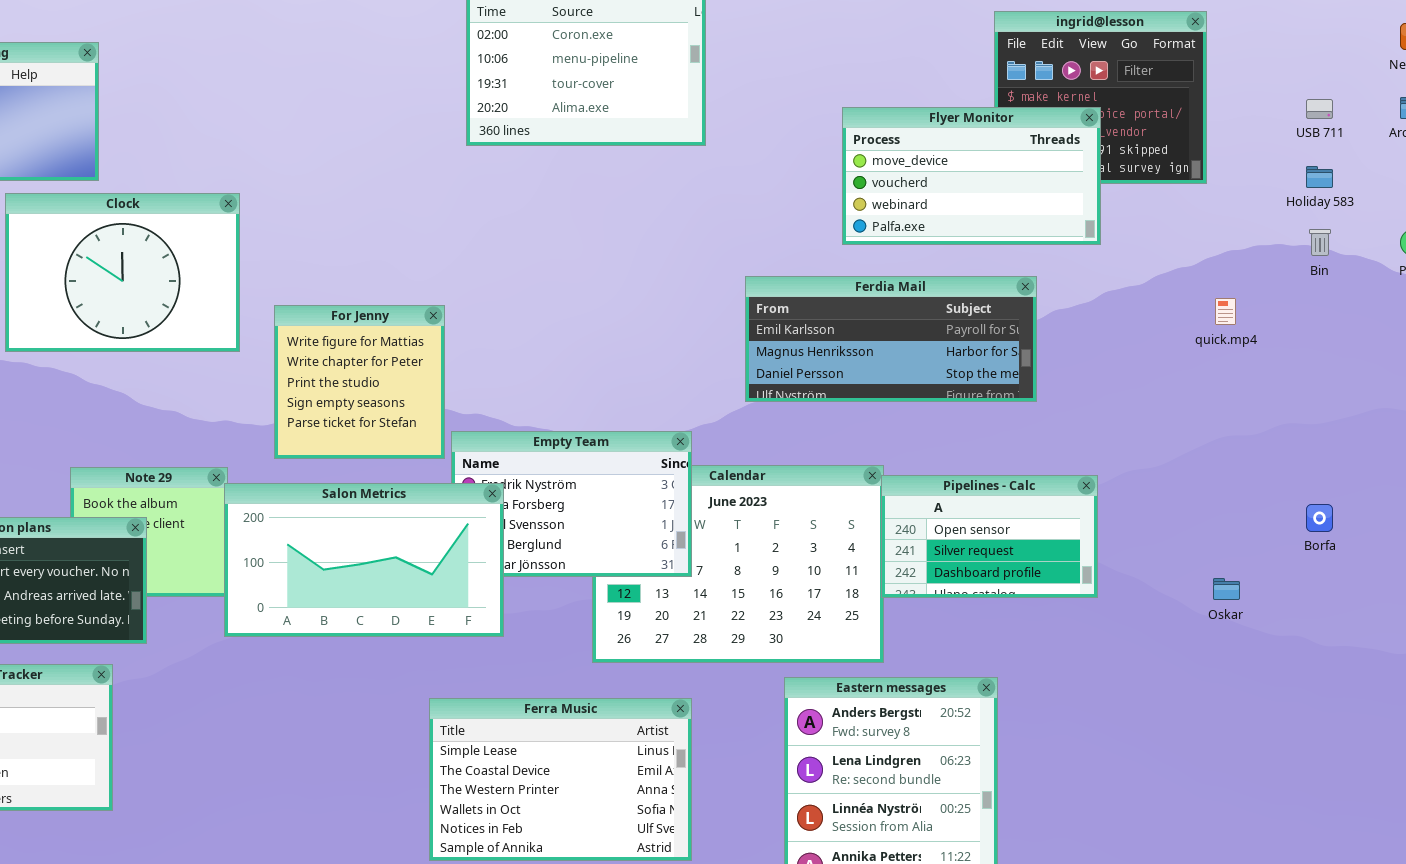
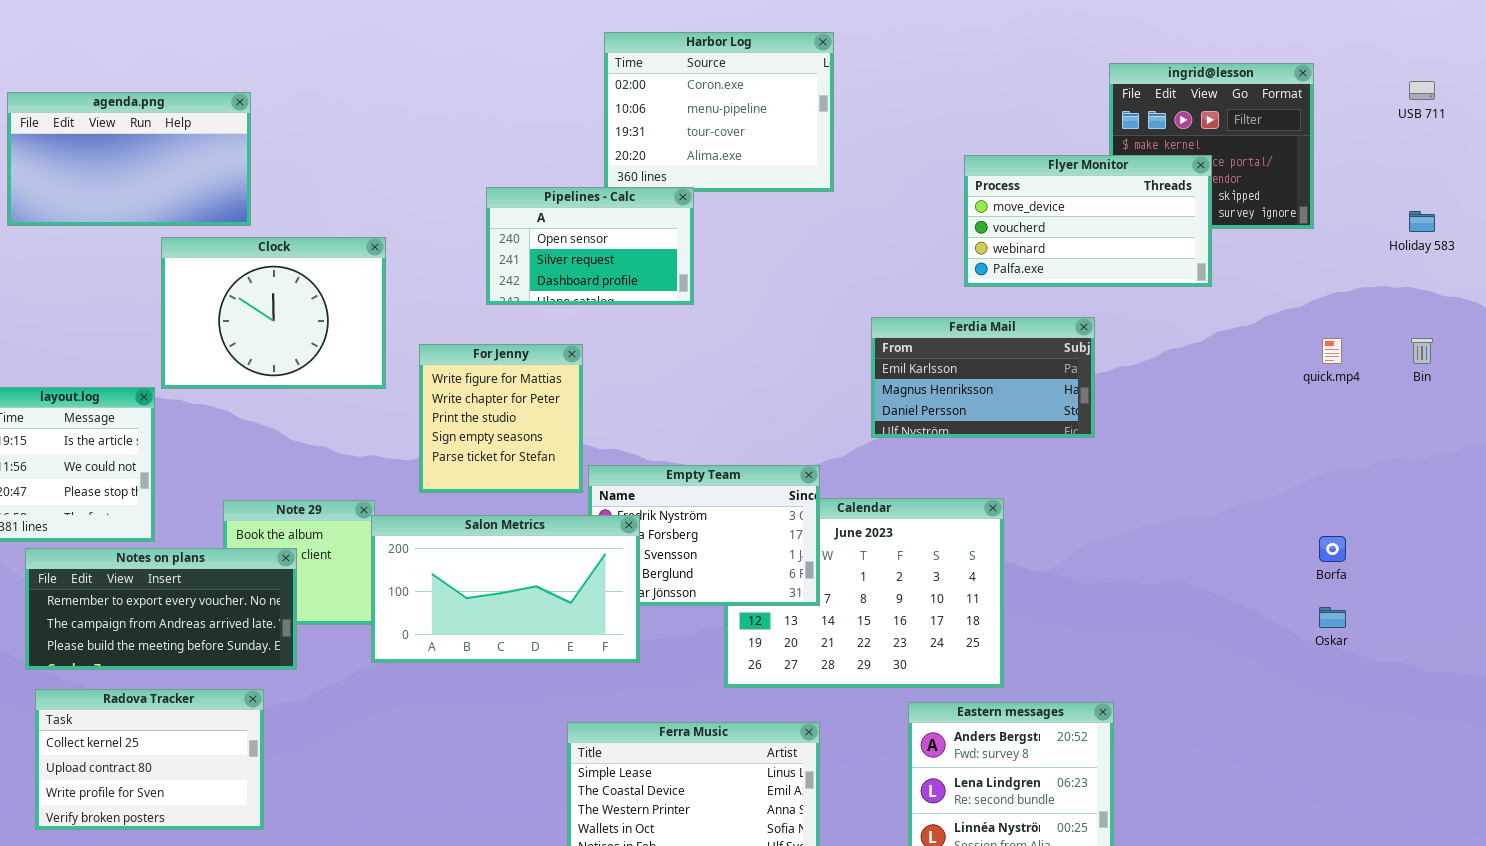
USB 711: [1306,99,1333,119] -> [1409,81,1435,100], moved
Bin: [1309,229,1331,256] -> [1411,338,1433,364], moved
Ferdia Mail: [745,276,1037,402] -> [871,317,1095,438], resized
Pipelines - Calc: [881,475,1098,598] -> [486,187,694,305], moved
Borfa: [1306,504,1333,532] -> [1319,536,1346,562], moved

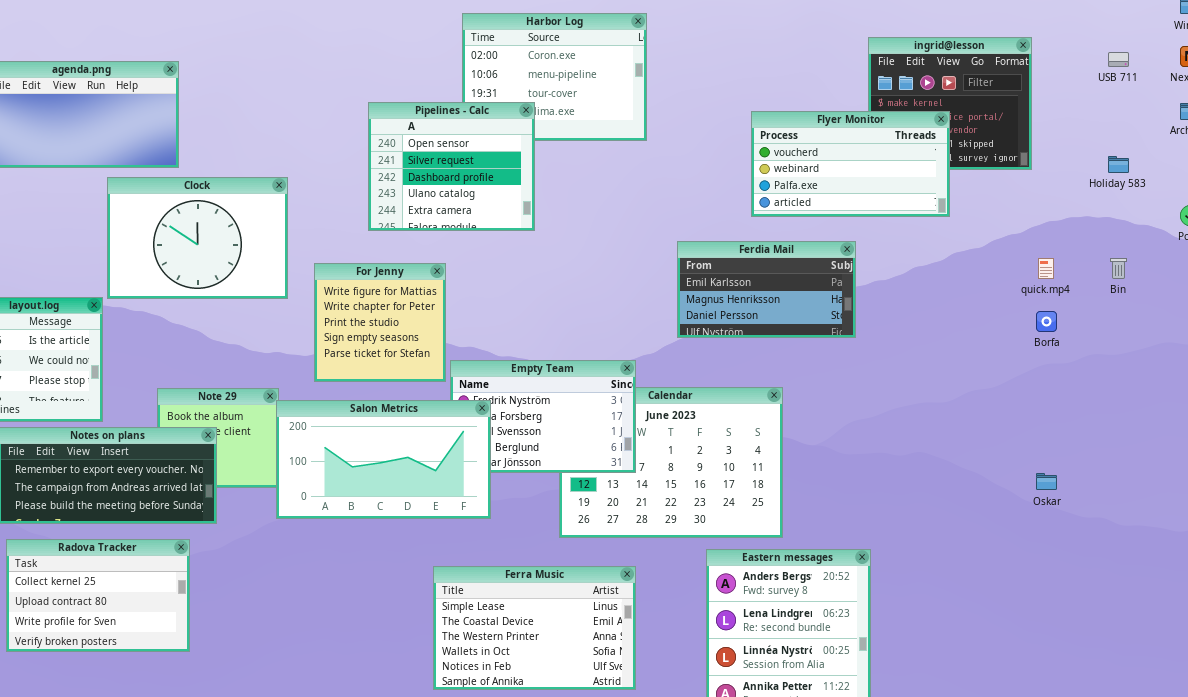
Flyer Monitor: [964,155,1212,287] -> [751,111,950,217], scrolled down 1 row
Pipelines - Calc: [486,187,694,305] -> [368,102,535,231], resized
Borfa: [1319,536,1346,562] -> [1036,311,1057,332], moved

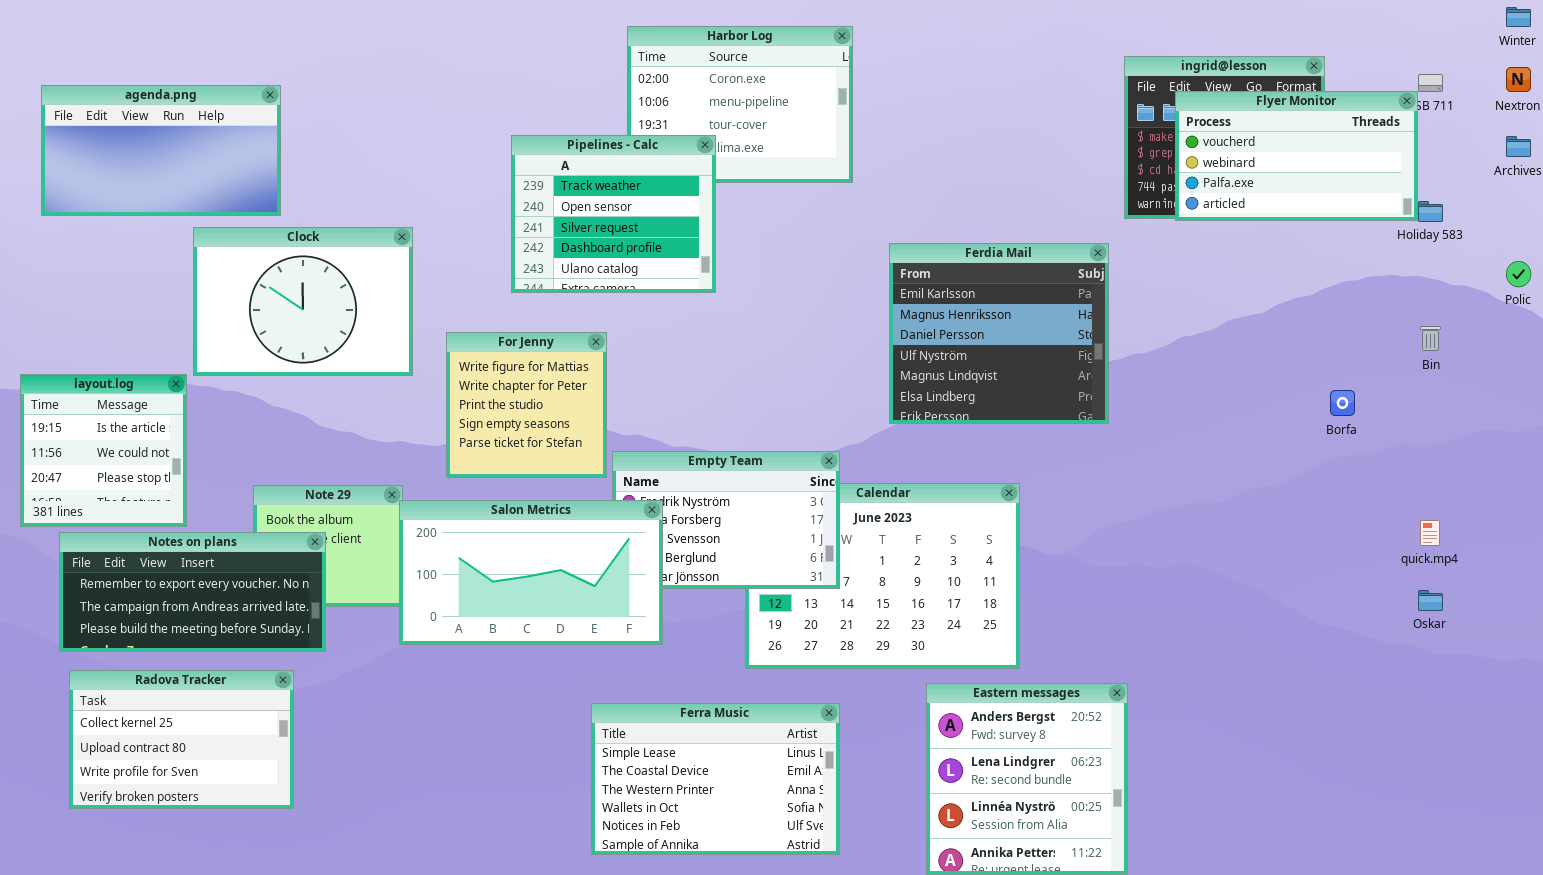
Pipelines - Calc: [368,102,535,231] -> [511,135,716,293], scrolled up 1 row
Flyer Monitor: [751,111,950,217] -> [1175,91,1418,221], moved
Ferdia Mail: [677,241,856,338] -> [889,243,1109,424], resized
quick.mp4: [1038,258,1054,279] -> [1420,520,1440,546], moved
Oskar: [1036,473,1057,490] -> [1418,590,1443,611], moved

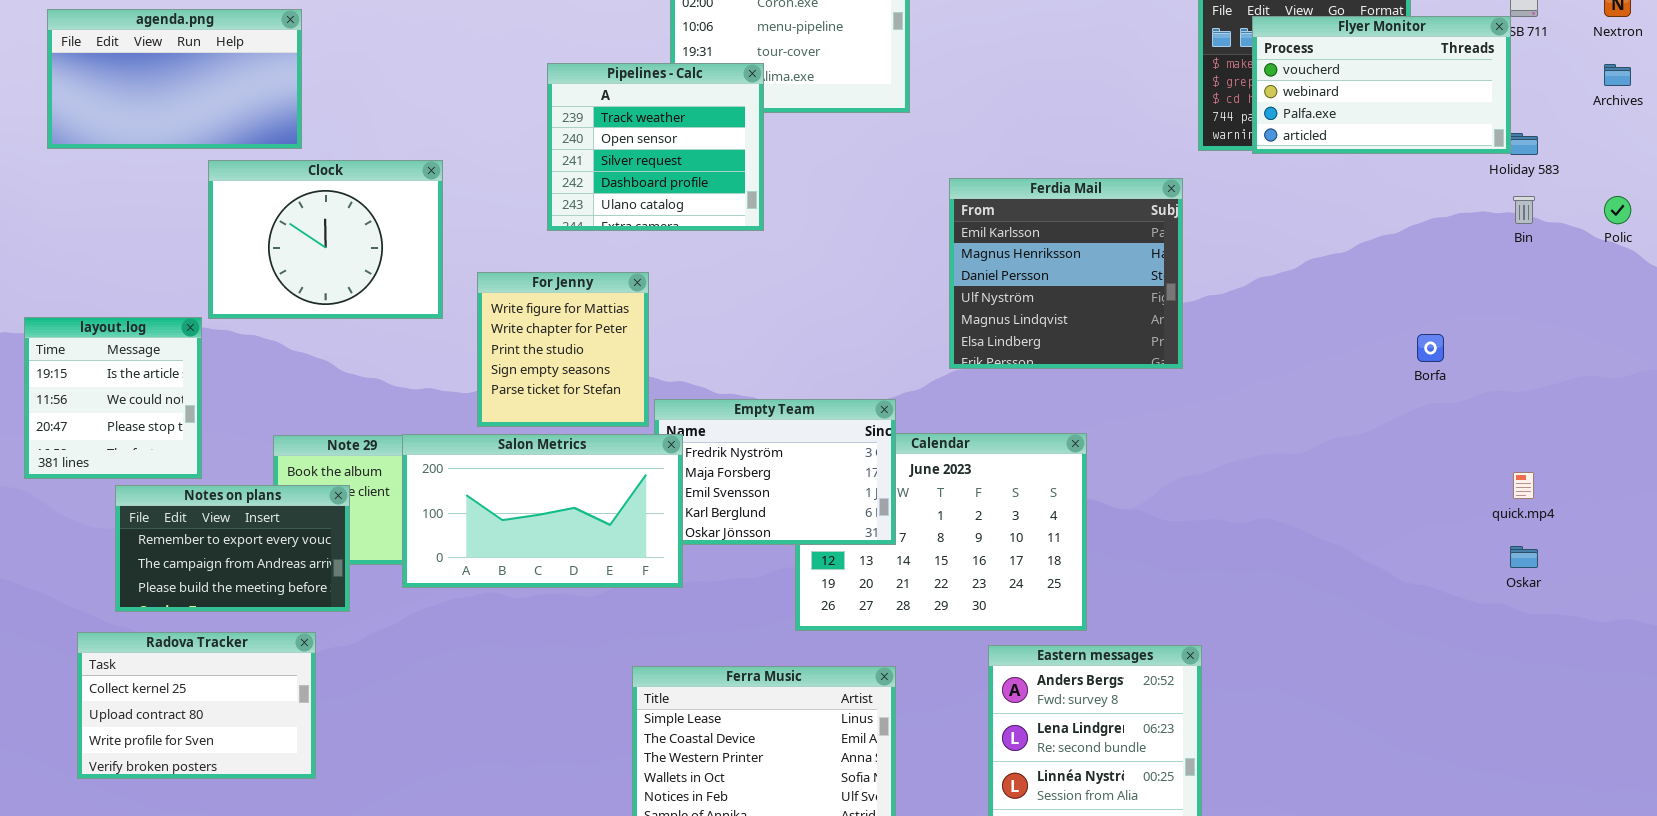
Bin: [1420,326,1441,351] -> [1513,196,1535,224], moved
Salon Metrics: [399,500,663,645] -> [402,434,683,588], moved
Notes on plans: [59,532,326,652] -> [115,485,350,612], resized

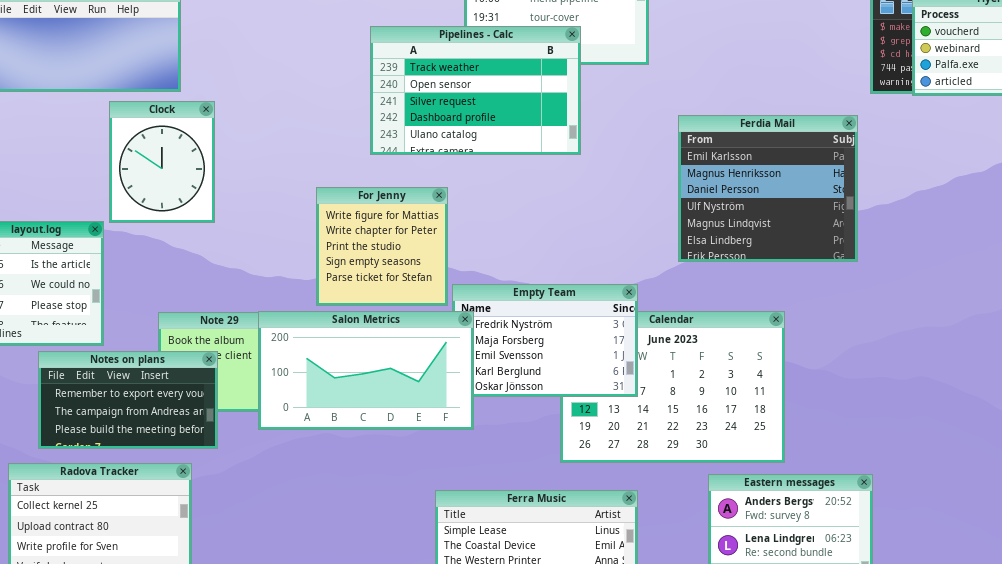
Pipelines - Calc: [547,63,764,231] -> [370,26,581,155], resized
Clock: [208,160,443,319] -> [109,101,215,223], resized

